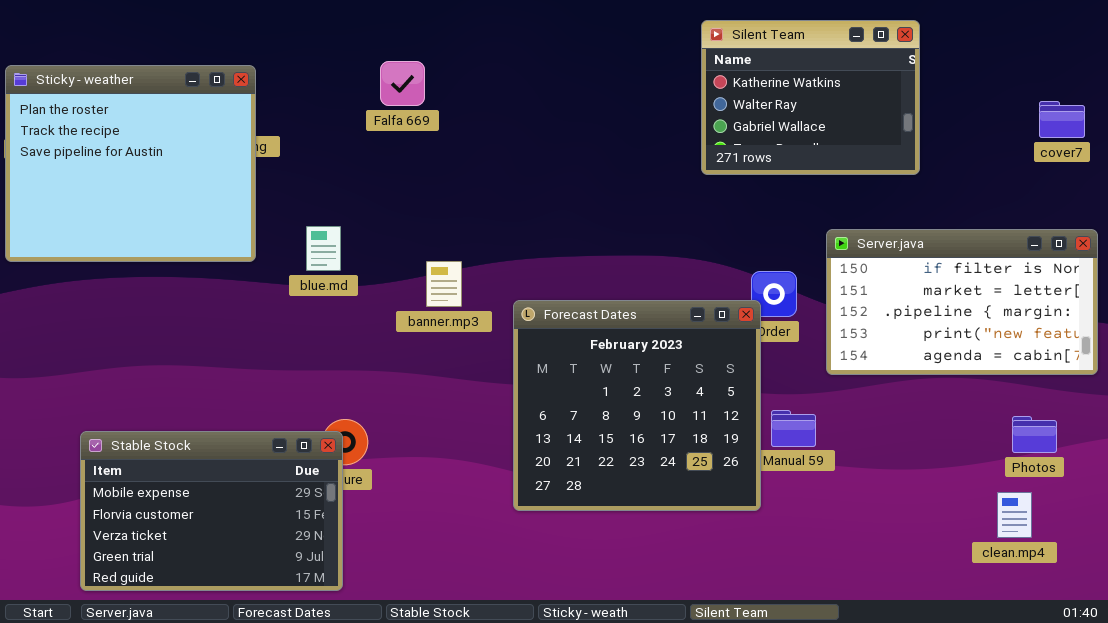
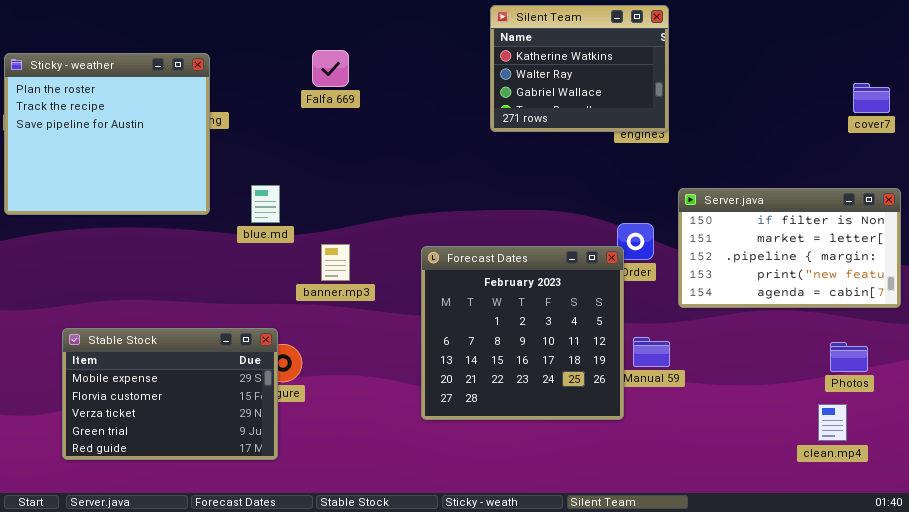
Silent Team: [701,20,920,175] -> [490,5,669,132], moved
banner.mp3: [426,261,462,307] -> [321,244,350,281], moved
Stable Stock: [80,431,343,591] -> [62,328,278,460], moved

